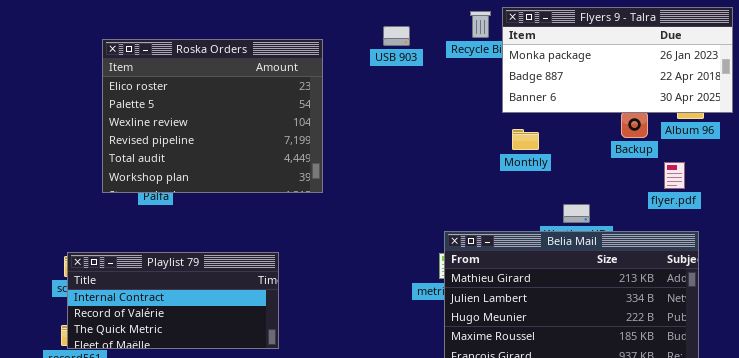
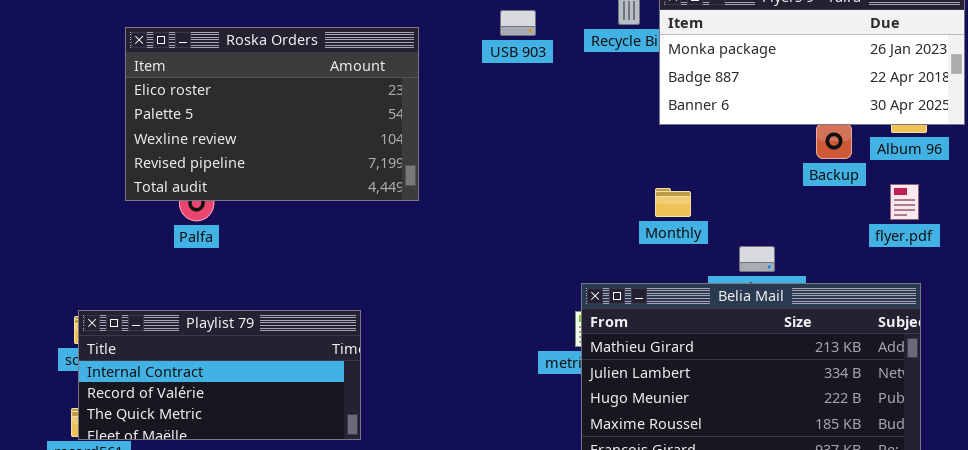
Roska Orders: [102,39,323,193] -> [125,27,419,201], resized
Monthly: [512,129,539,150] -> [655,188,691,217], moved
flyer.pdf: [664,162,685,189] -> [890,184,919,220], moved

